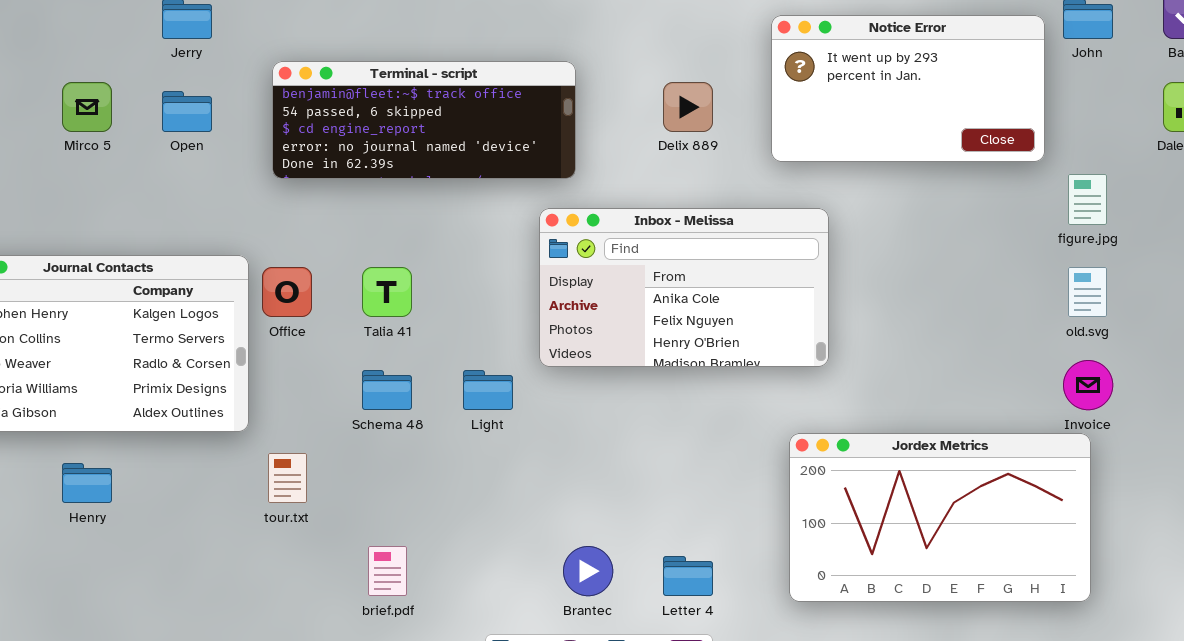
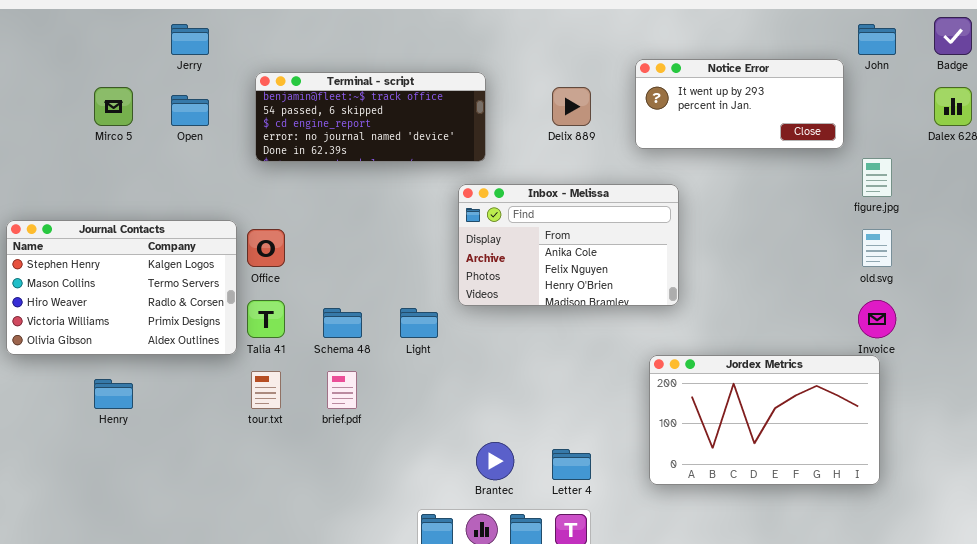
Notice Error: [771,15,1045,162] -> [635,59,844,149], resized
Talia 41: [362,267,412,317] -> [247,300,285,338], moved
brief.pdf: [368,546,407,596] -> [327,371,357,409], moved

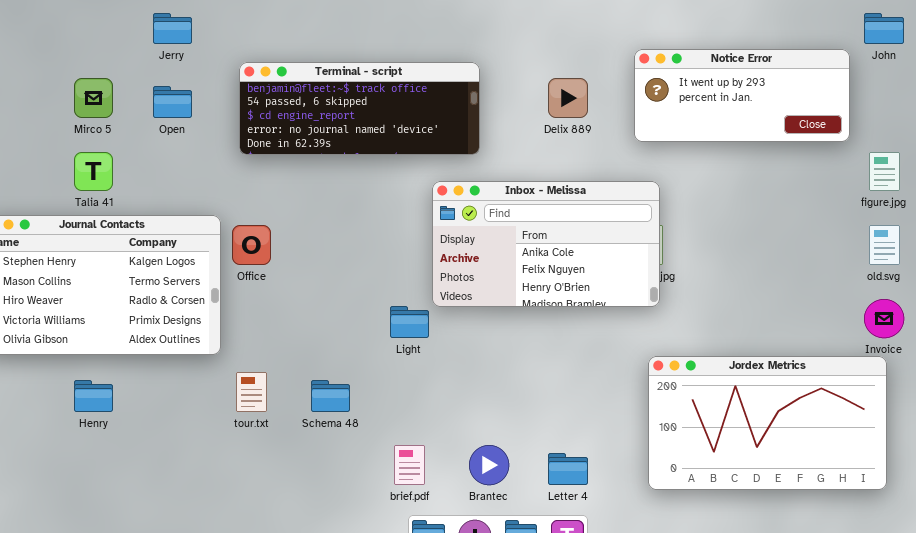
Inbox - Melissa: [458,184,679,306] -> [432,181,660,307], moved
Talia 41: [247,300,285,338] -> [74,152,113,191], moved
Schema 48: [323,308,362,338] -> [311,380,350,412], moved
brief.pdf: [327,371,357,409] -> [394,445,425,485], moved

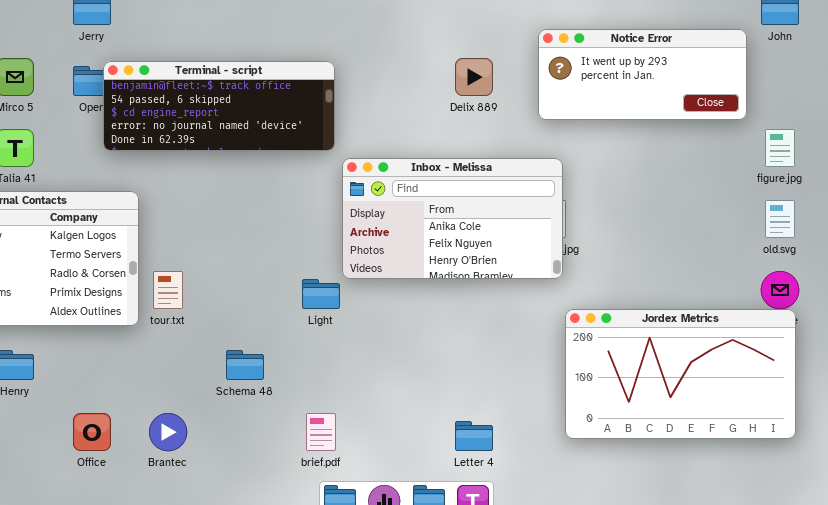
Terminal - script: [239,62,480,155] -> [103,61,335,151], moved
Office: [232,225,271,265] -> [73,413,111,451], moved
Jordex Metrics: [648,356,887,490] -> [565,309,796,439], moved
tour.txt: [236,372,267,412] -> [153,271,183,309], moved
Brantec: [469,445,509,485] -> [149,413,187,451], moved

